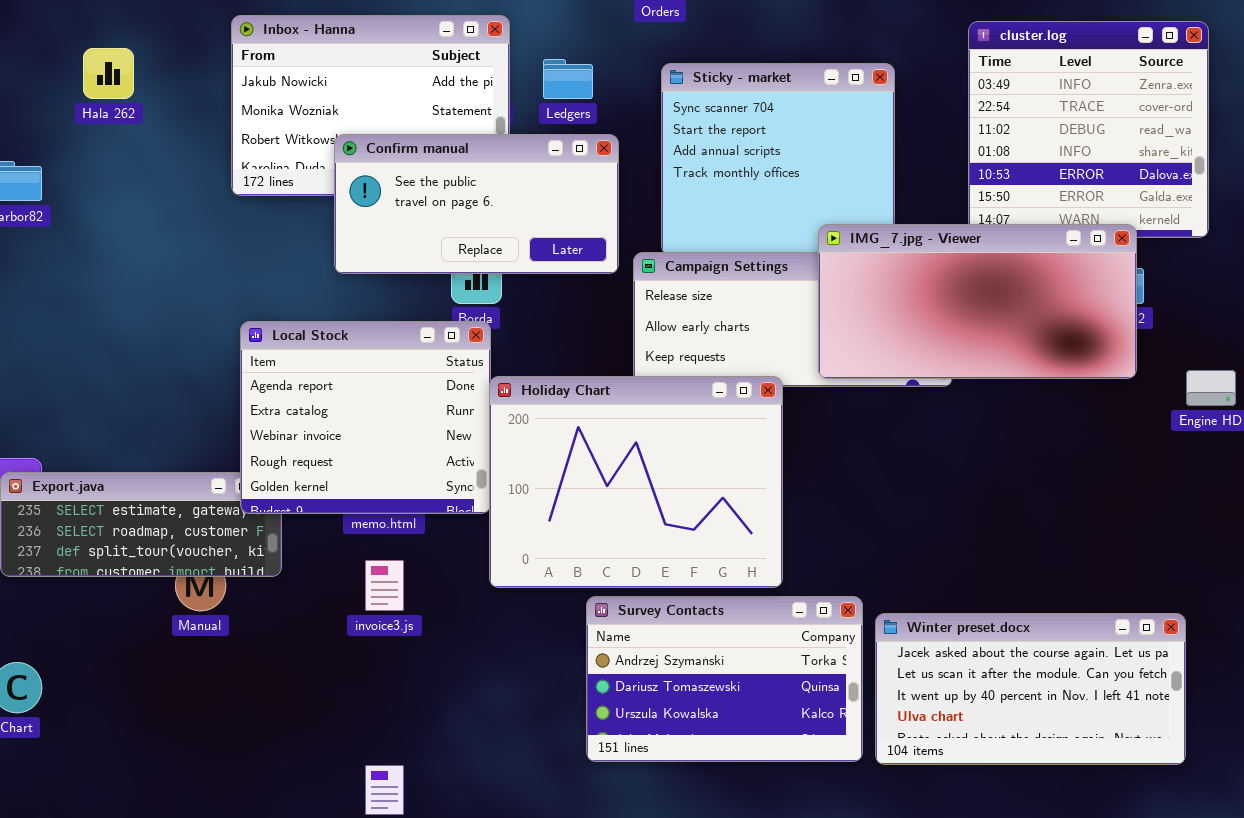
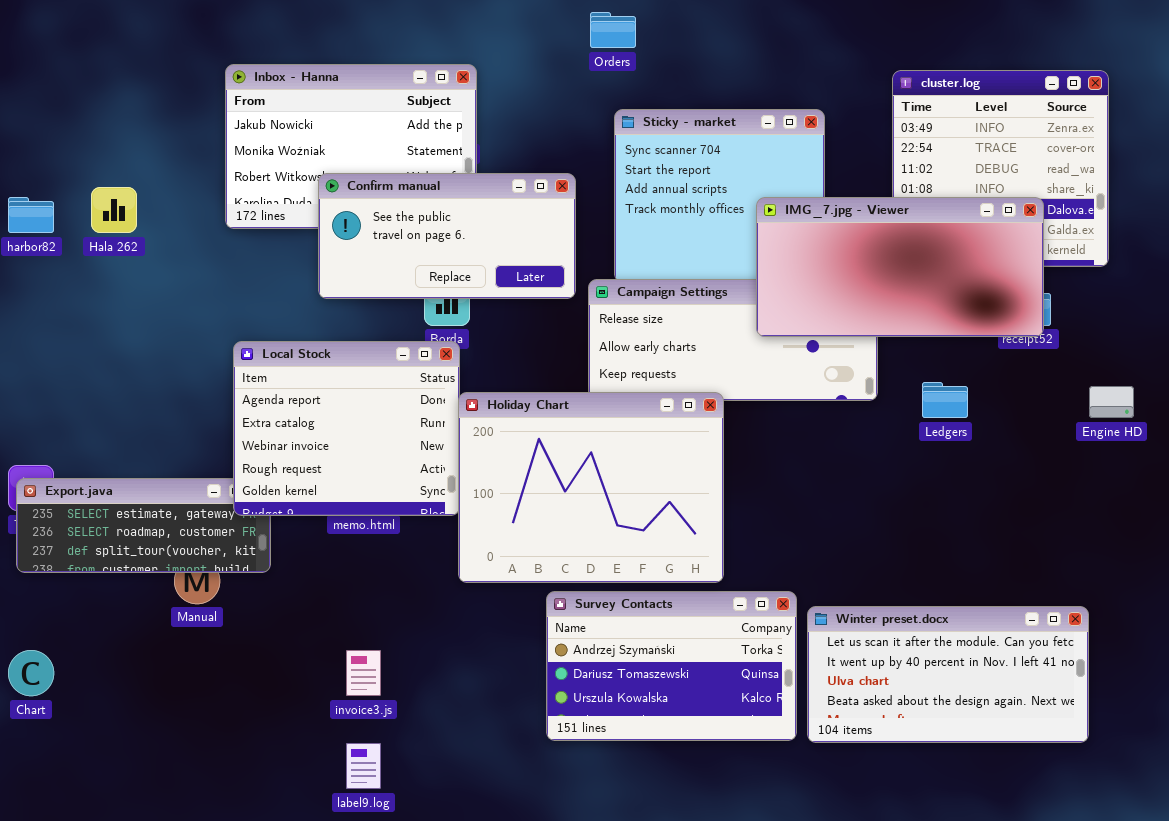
Hala 262: [83,48,134,99] -> [91,187,137,233], moved
Ledgers: [543,59,593,99] -> [922,382,968,418], moved
IMG_7.jpg - Viewer: [818,224,1137,379] -> [756,197,1044,337], moved
invoice3.js: [365,560,404,611] -> [346,650,381,696], moved
Winter preset.docx: [875,613,1186,765] -> [807,606,1089,743], scrolled down 1 row

